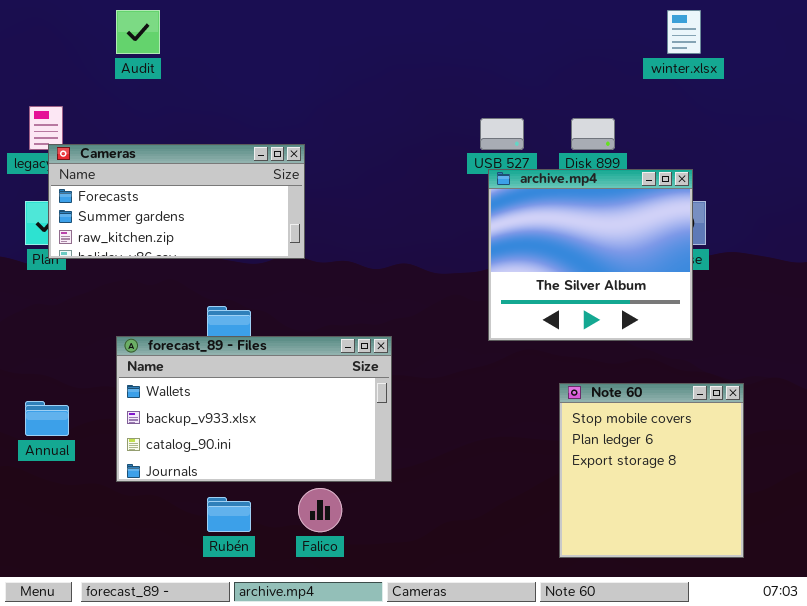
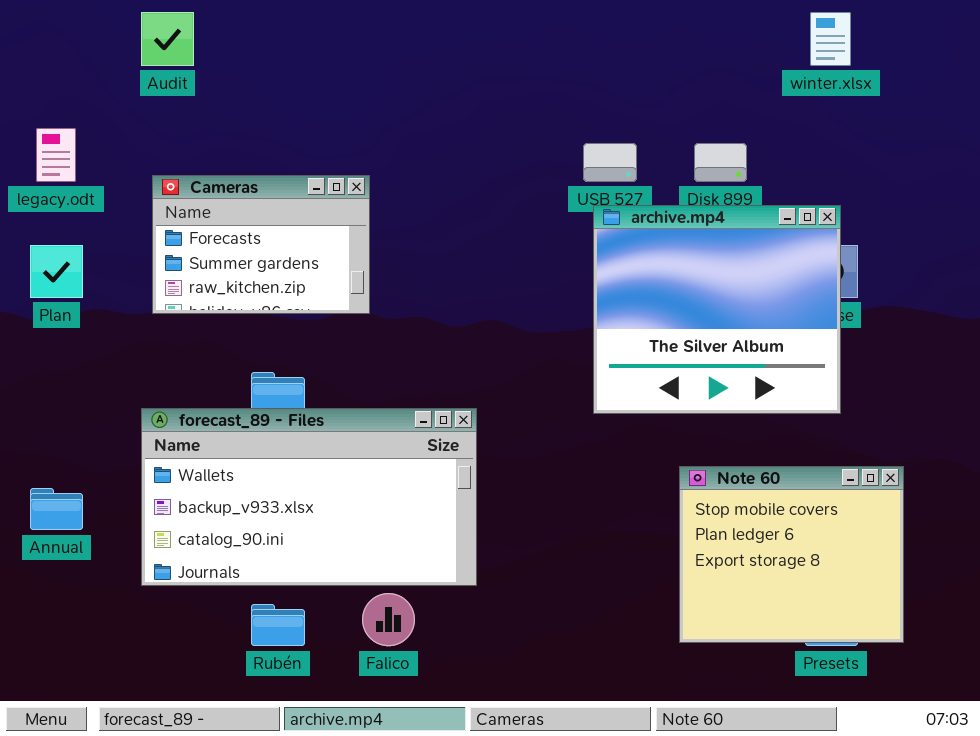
Cameras: [48,144,305,259] -> [152,175,370,314], resized
Note 60: [559,383,744,558] -> [679,466,904,643], resized

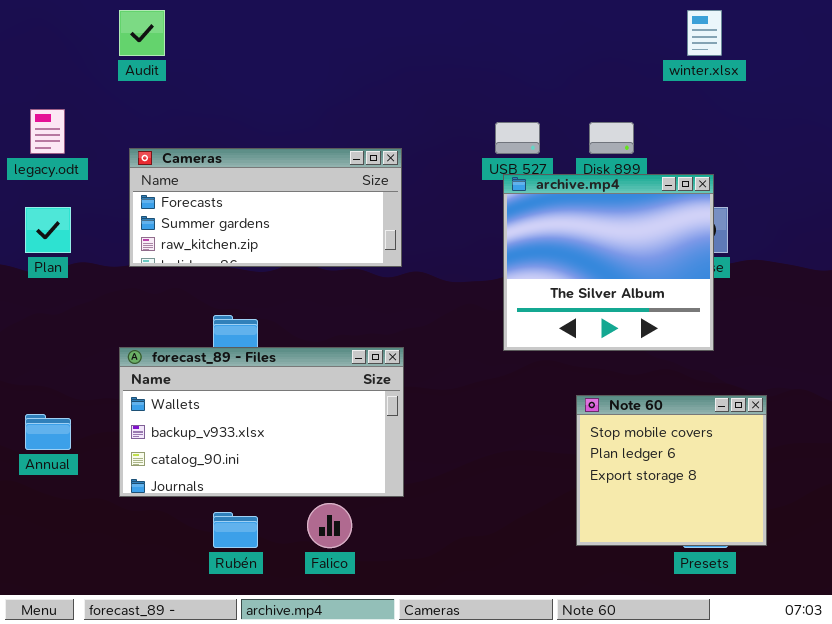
Cameras: [152,175,370,314] -> [129,148,402,267], resized

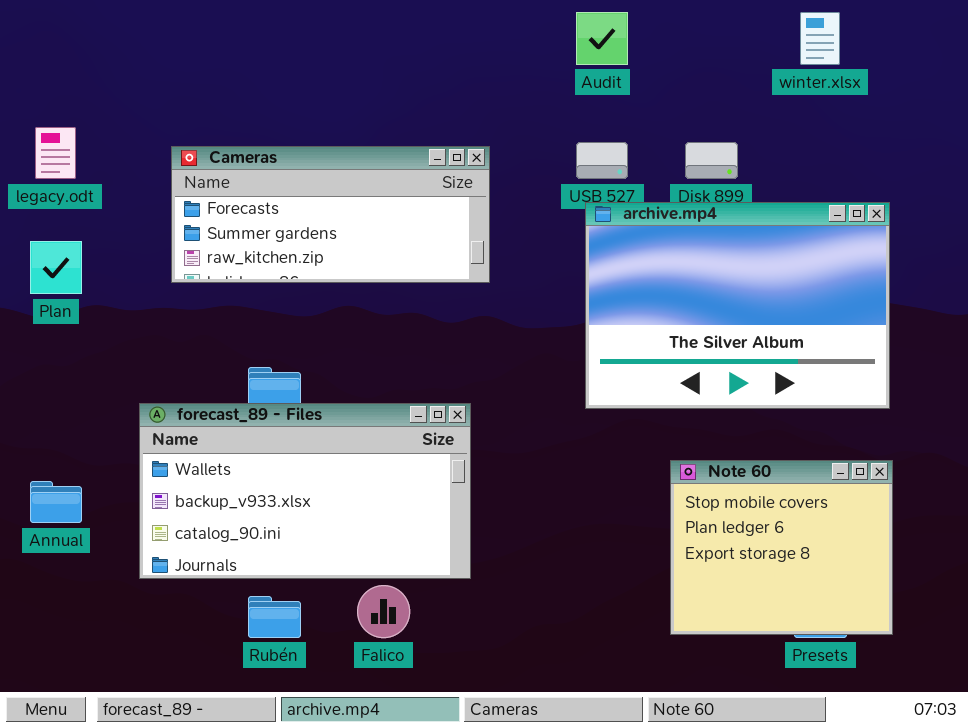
Audit: [119,10,165,56] -> [576,12,628,65], moved
Cameras: [129,148,402,267] -> [171,146,490,283], moved
archive.mp4: [503,174,714,351] -> [585,202,890,409], resized

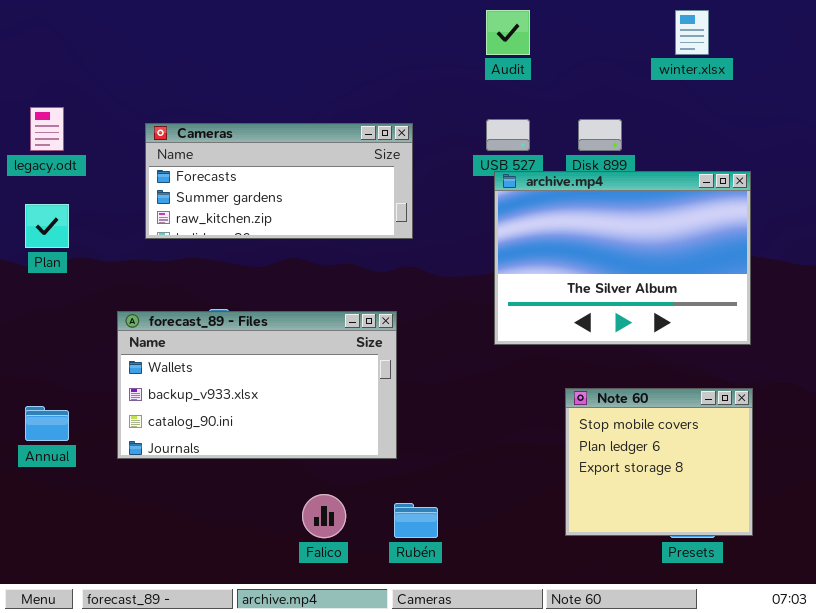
forecast_89 - Files: [139,403,471,579] -> [117,311,397,459], moved
Rubén: [248,596,301,638] -> [394,503,438,538], moved

